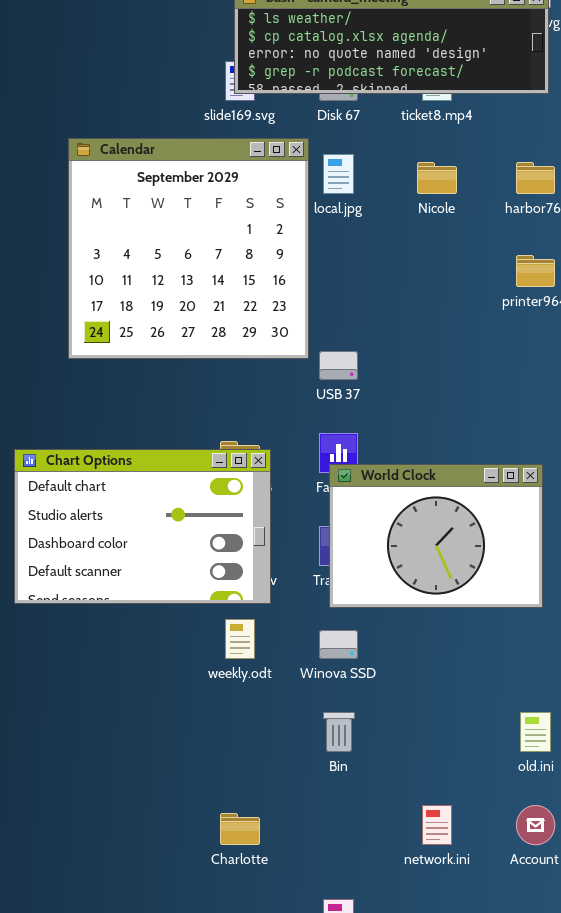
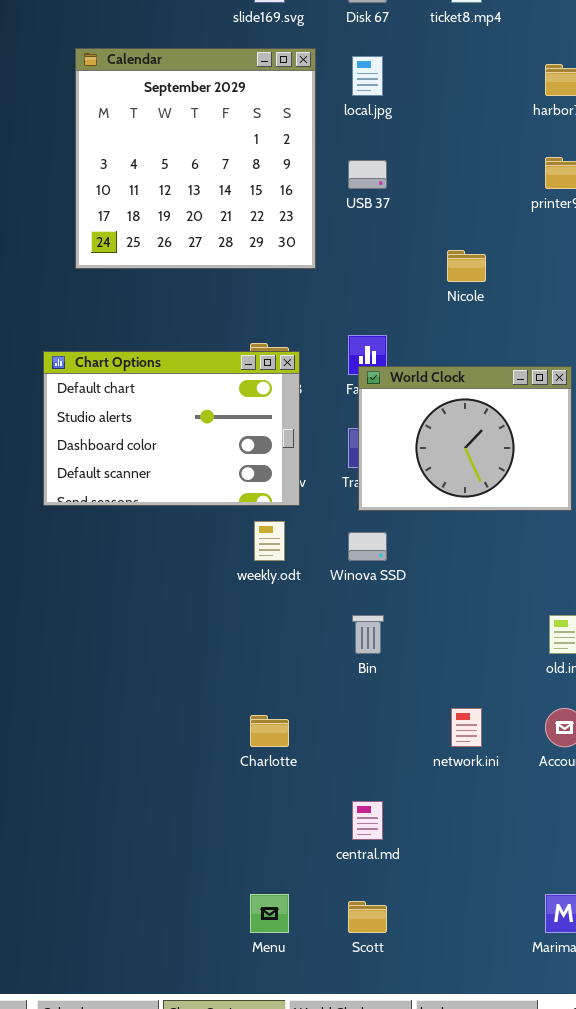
Calendar: [68,138,309,359] -> [75,48,316,269], moved
Nicole: [417,162,457,194] -> [447,250,486,282], moved
USB 37: [319,351,358,380] -> [348,160,387,189], moved

